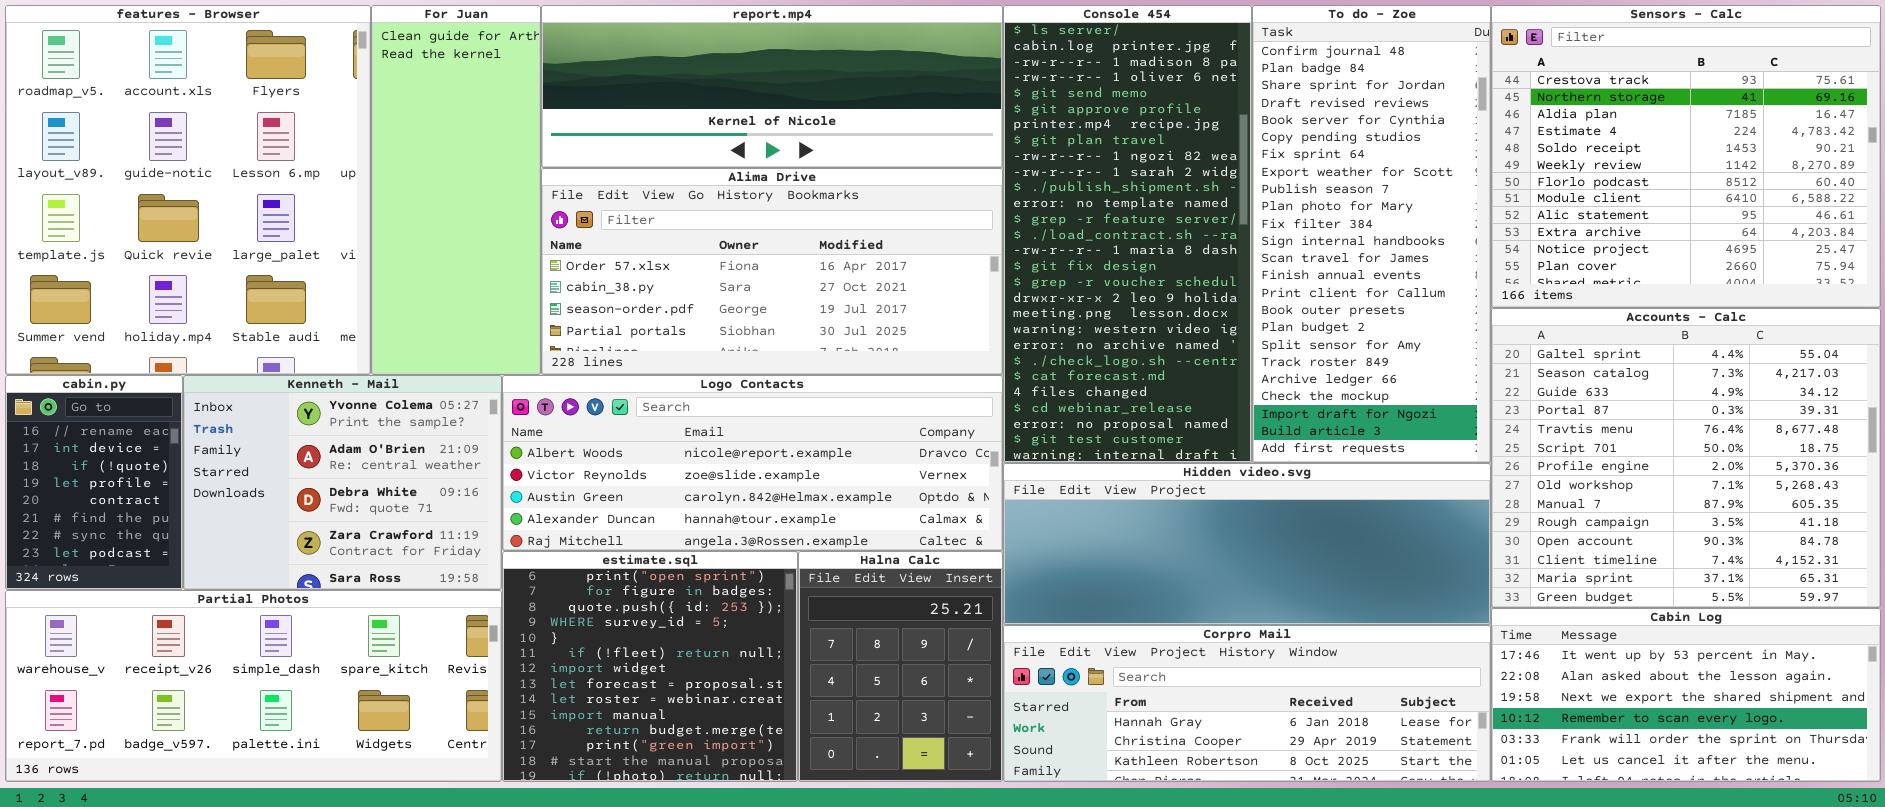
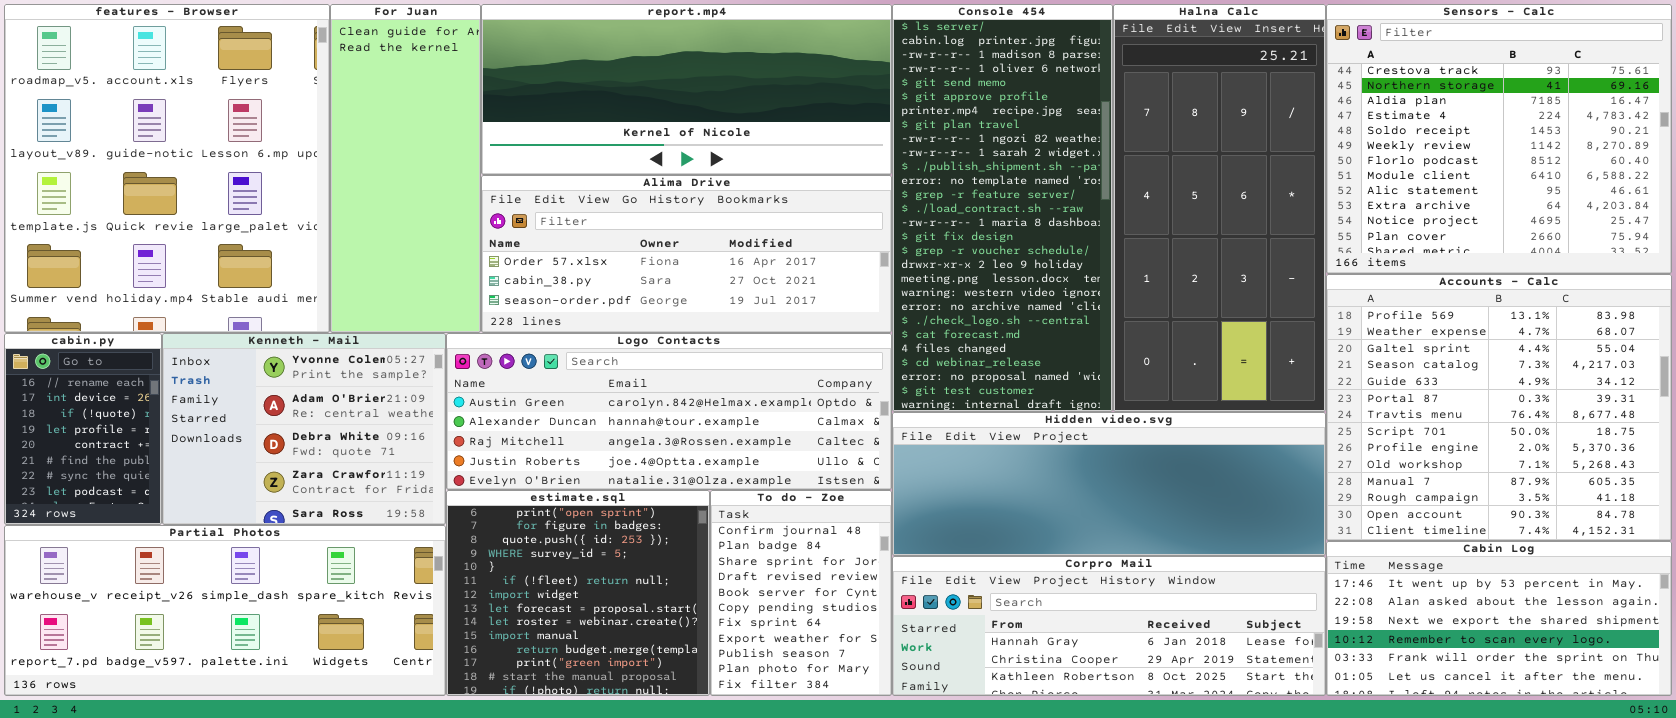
report.mp4: [541,5,1003,168] -> [481,4,892,175], resized
To do - Zoe: [1252,5,1491,463] -> [710,490,892,696], moved, resized
Alima Drive: [541,168,1003,375] -> [481,175,892,333], resized
Accounts - Calc: [1491,308,1881,608] -> [1326,274,1672,541], scrolled up 2 rows
Logo Contacts: [502,375,1003,551] -> [446,333,892,490], scrolled down 2 rows
Halna Calc: [798,551,1003,782] -> [1113,4,1326,412], moved, resized

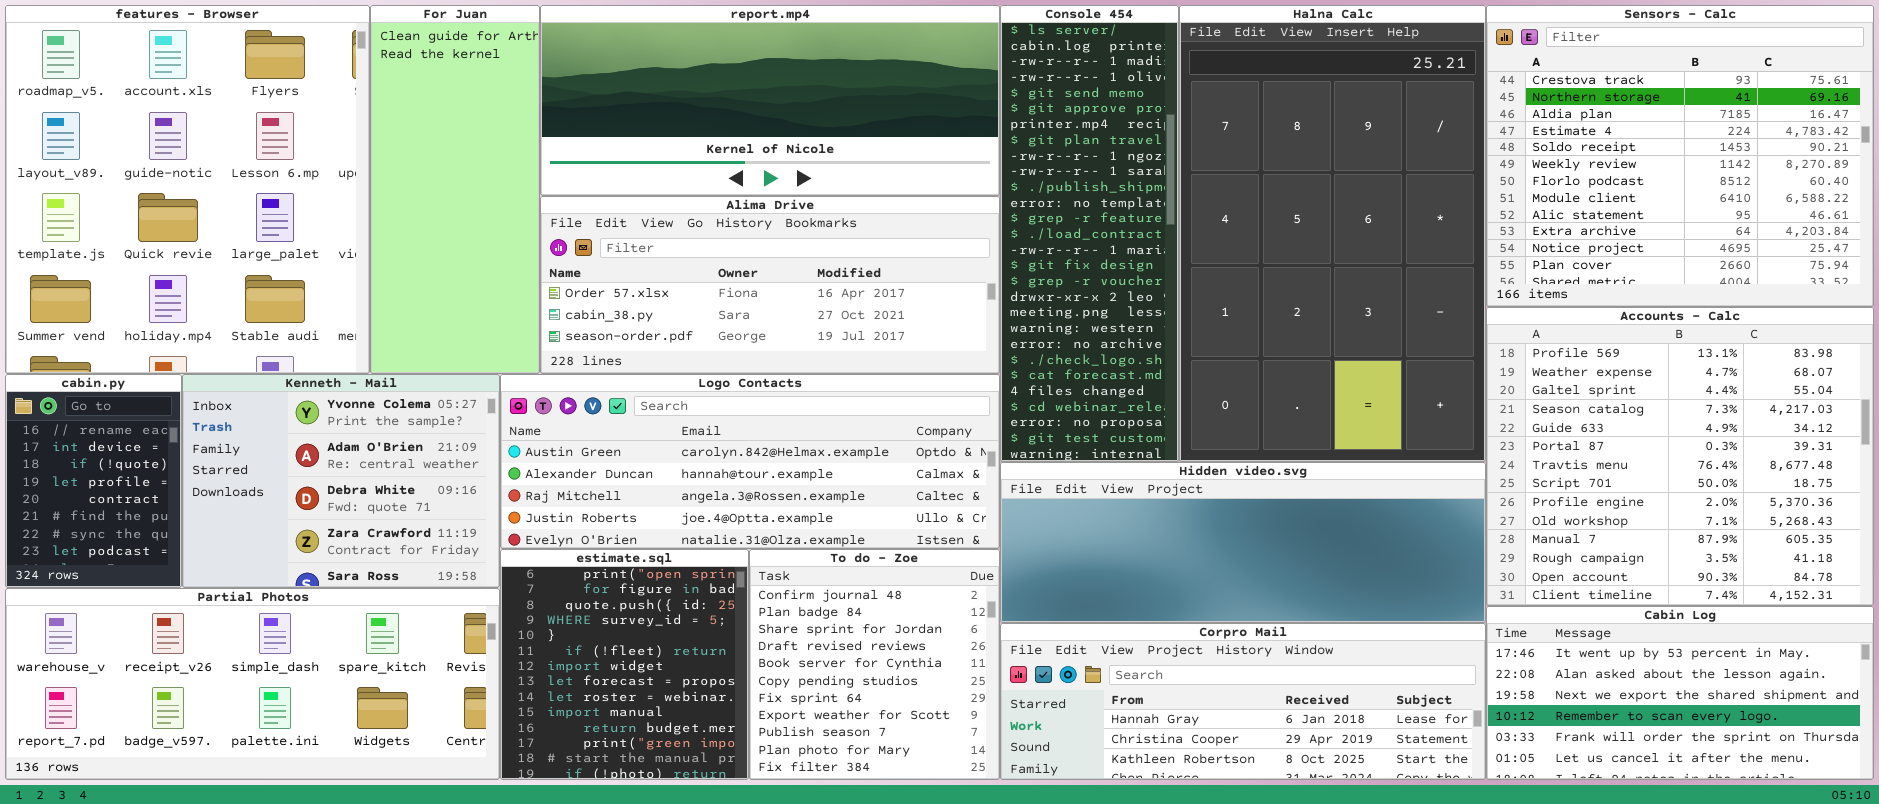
Console 454: [892,4,1113,412] -> [1000,5,1179,462], resized
Halna Calc: [1113,4,1326,412] -> [1179,5,1486,462], resized
estimate.sql: [446,490,710,696] -> [500,549,749,780], resized
To do - Zoe: [710,490,892,696] -> [749,549,1000,780], resized

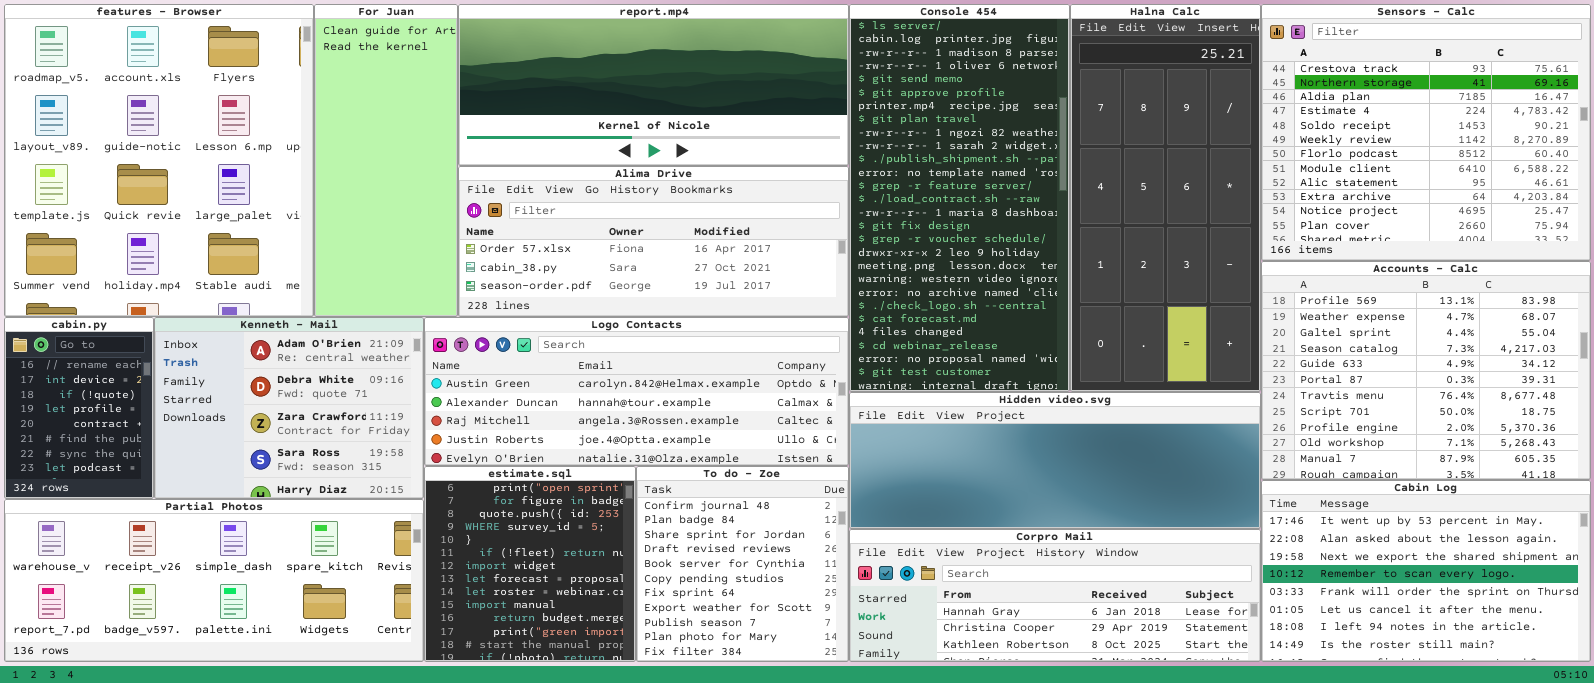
Console 454: [1000,5,1179,462] -> [849,4,1070,392], resized
Halna Calc: [1179,5,1486,462] -> [1070,4,1261,392], resized
Accounts - Calc: [1486,307,1874,606] -> [1261,261,1591,480], resized
Kenneth - Mail: [182,374,500,588] -> [154,317,424,499], scrolled down 1 row
Cabin Log: [1486,606,1874,780] -> [1261,480,1591,662], resized

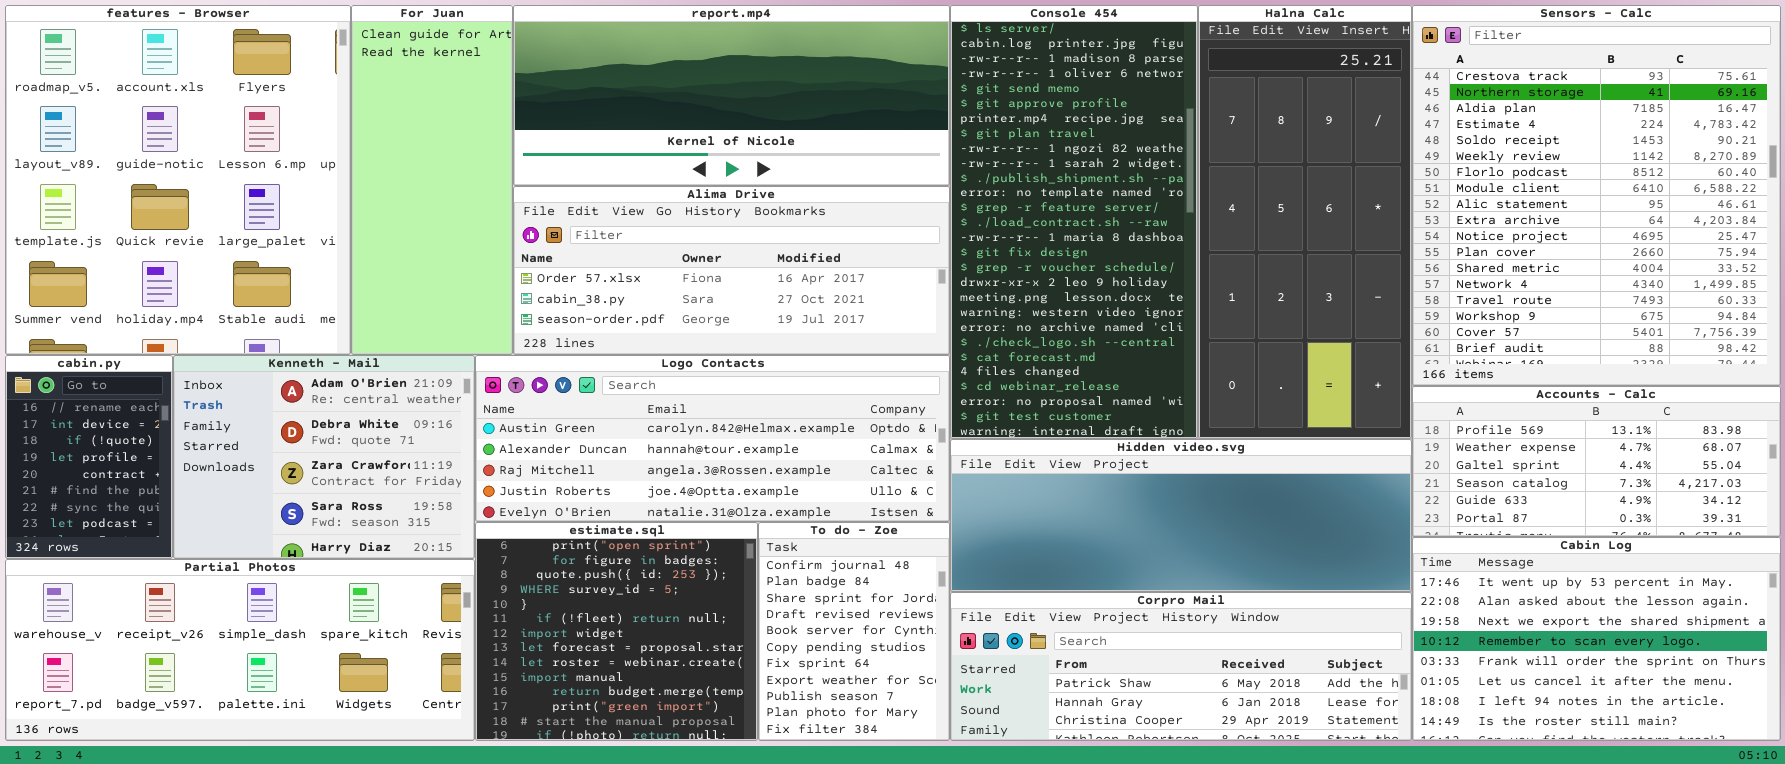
Sensors - Calc: [1261,4,1591,261] -> [1412,5,1781,386], resized
Accounts - Calc: [1261,261,1591,480] -> [1412,386,1781,537], resized
estimate.sql: [424,466,636,662] -> [475,522,758,741], resized
To do - Zoe: [636,466,849,662] -> [758,522,950,741], resized
Corpro Mail: [849,529,1261,662] -> [950,592,1412,741], scrolled up 1 row

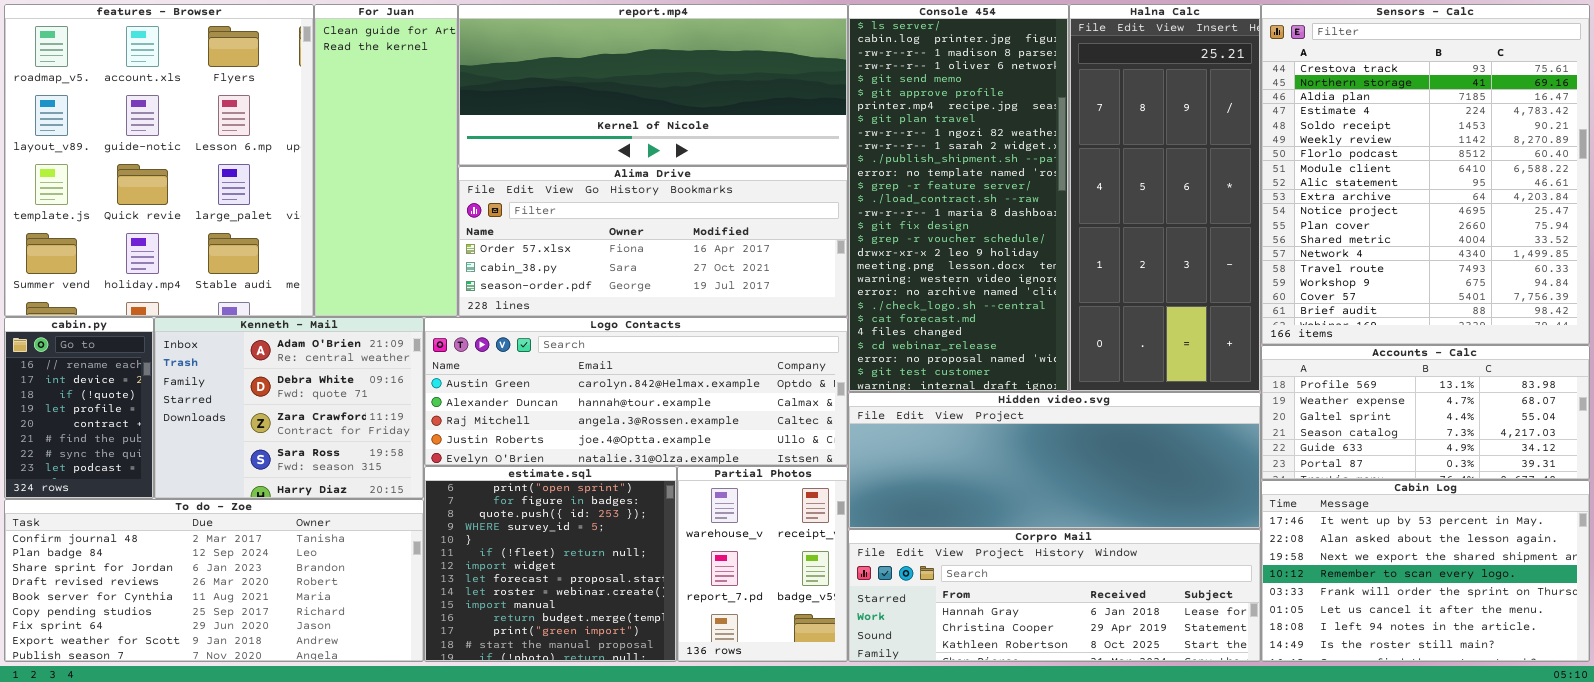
To do - Zoe: [758,522,950,741] -> [4,499,424,662], moved, resized
Partial Photos: [5,559,475,741] -> [677,466,848,662], moved, resized
Corpro Mail: [950,592,1412,741] -> [848,529,1261,662], scrolled down 1 row

